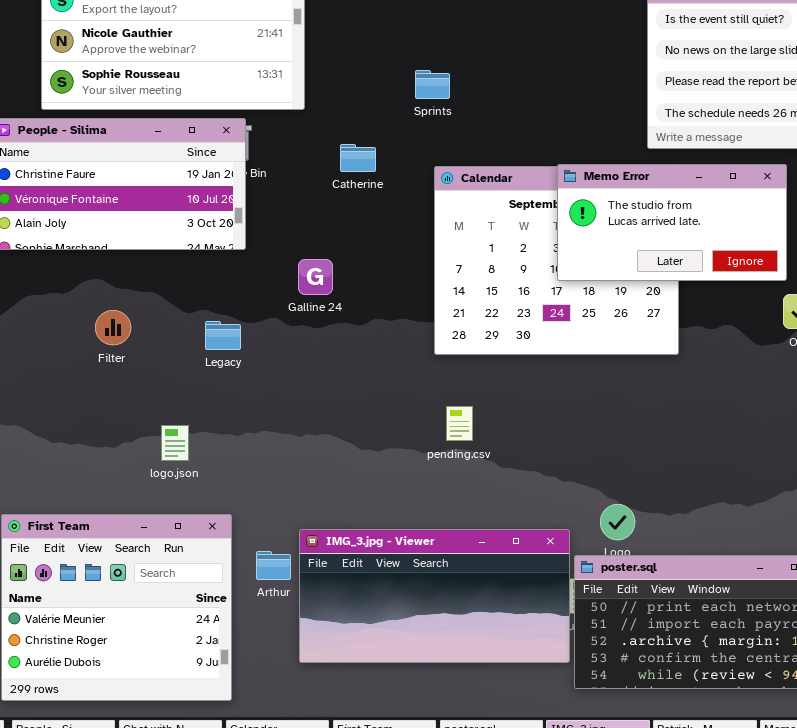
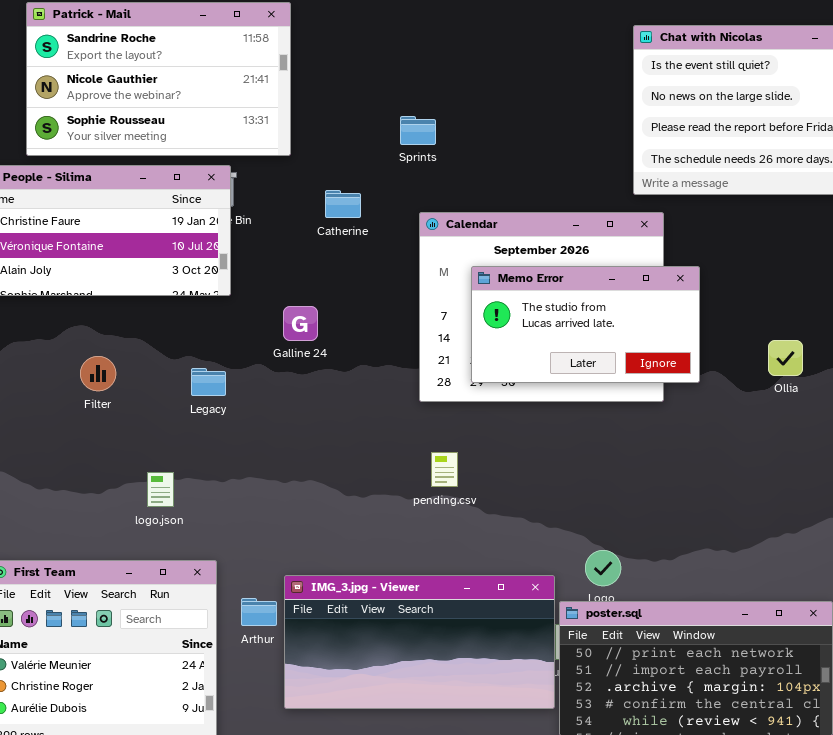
Memo Error: [557,164,787,281] -> [471,266,700,383], moved

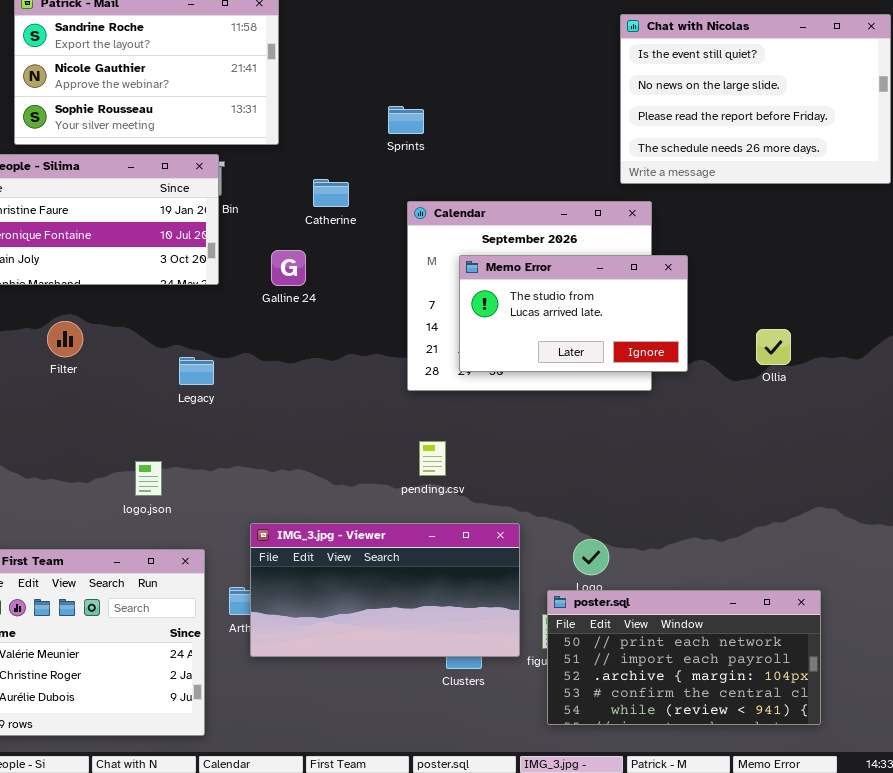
Galline 24: [283,306,318,341] -> [271,250,306,286], moved
Filter: [80,356,116,391] -> [47,321,83,357], moved
IMG_3.jpg - Viewer: [284,575,555,709] -> [250,523,520,657], moved

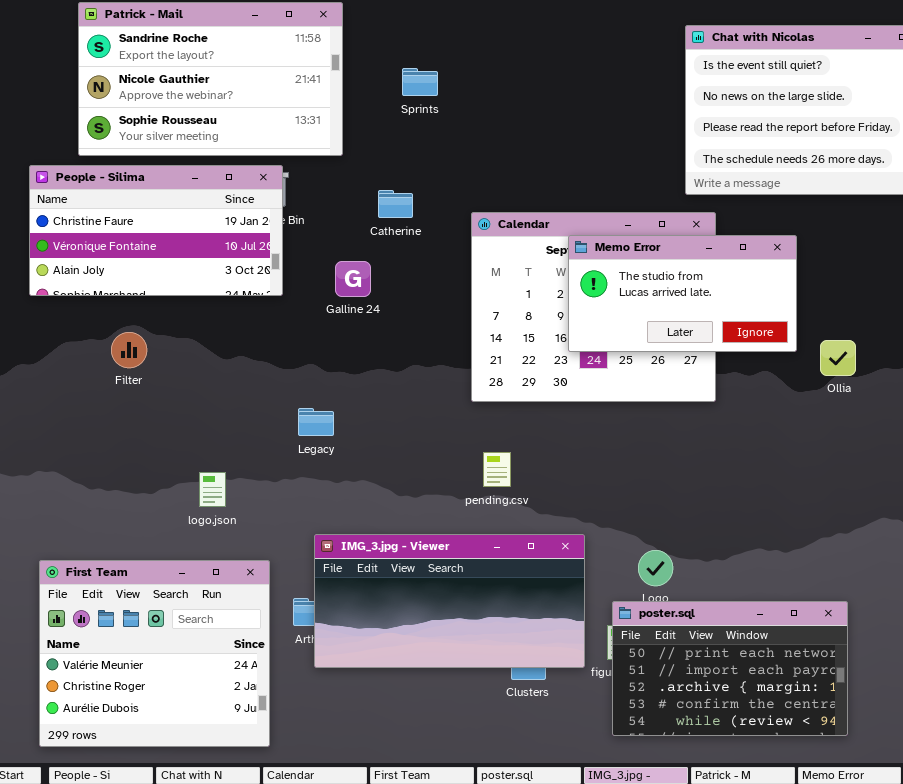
Sprints: [388,106,424,134] -> [402,68,438,96], moved
Memo Error: [459,255,688,372] -> [568,235,797,352], moved
Legacy: [179,357,214,385] -> [298,408,334,436], moved
poster.sql: [547,590,821,725] -> [612,601,848,736], resized

